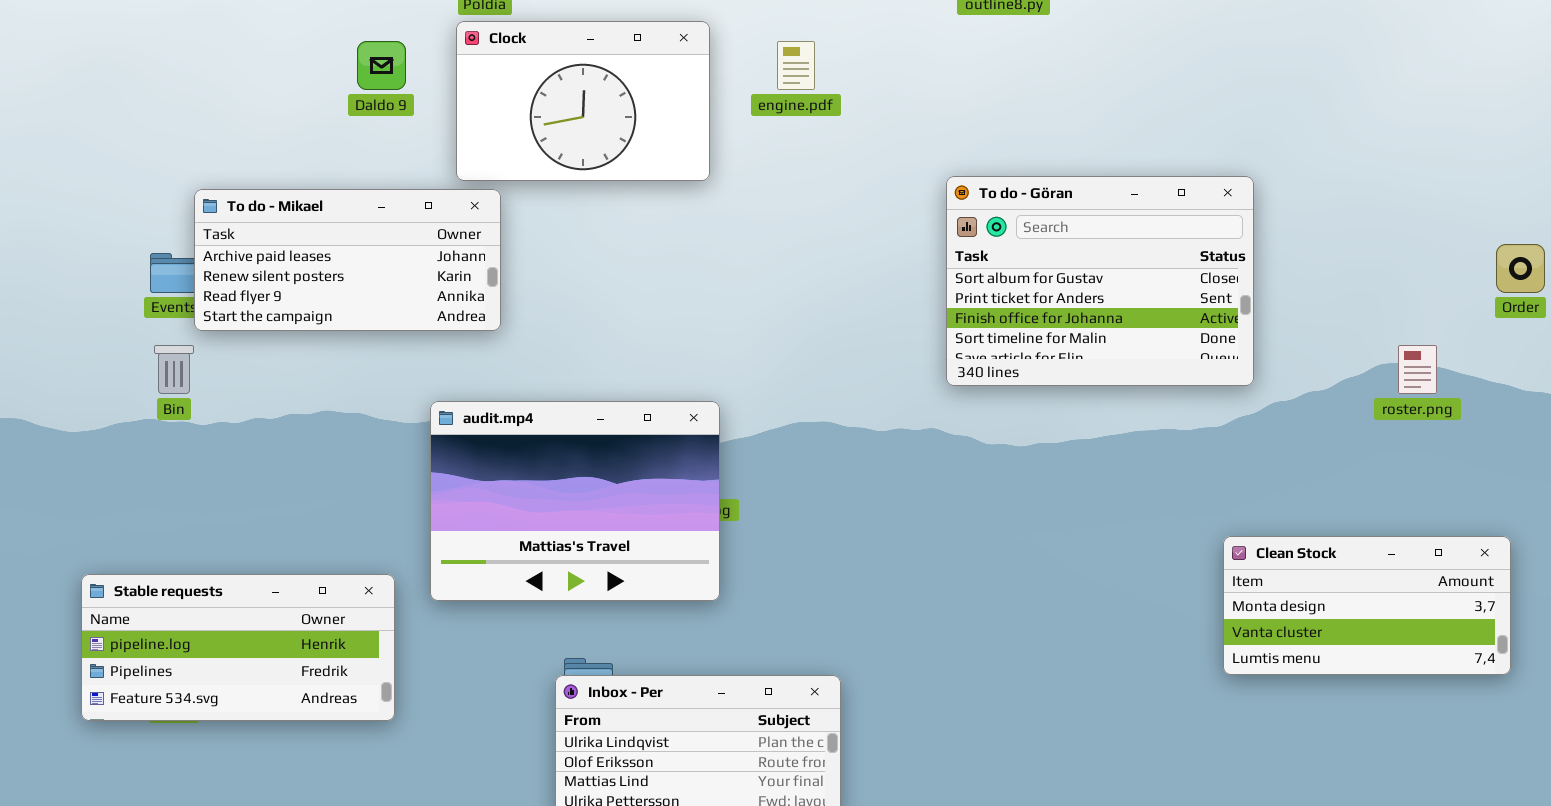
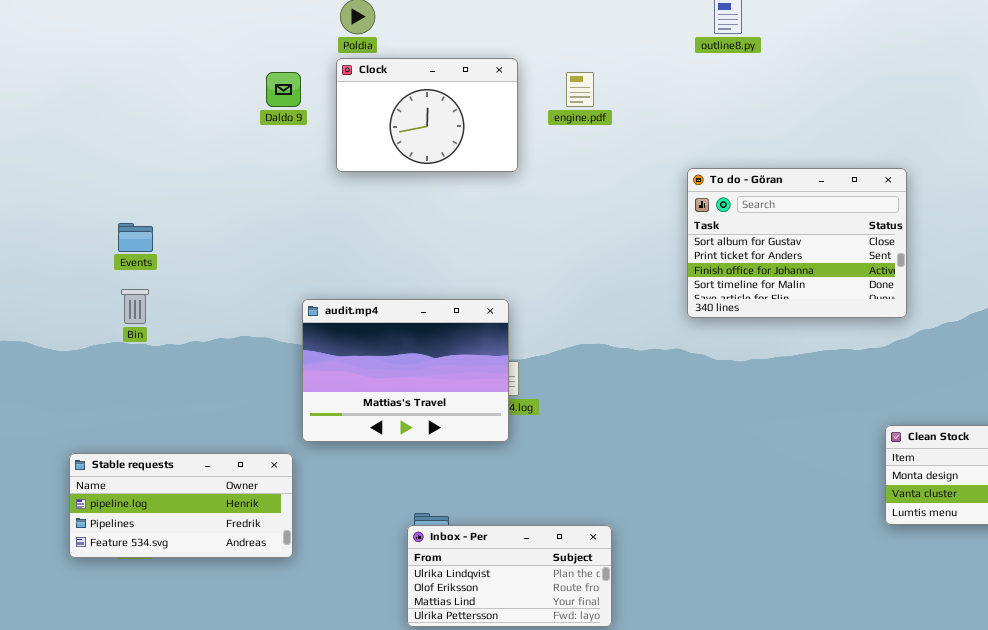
To do - Mikael: [194,189,501,331] -> none, closed
audit.mp4: [430,401,720,601] -> [302,299,509,442], moved

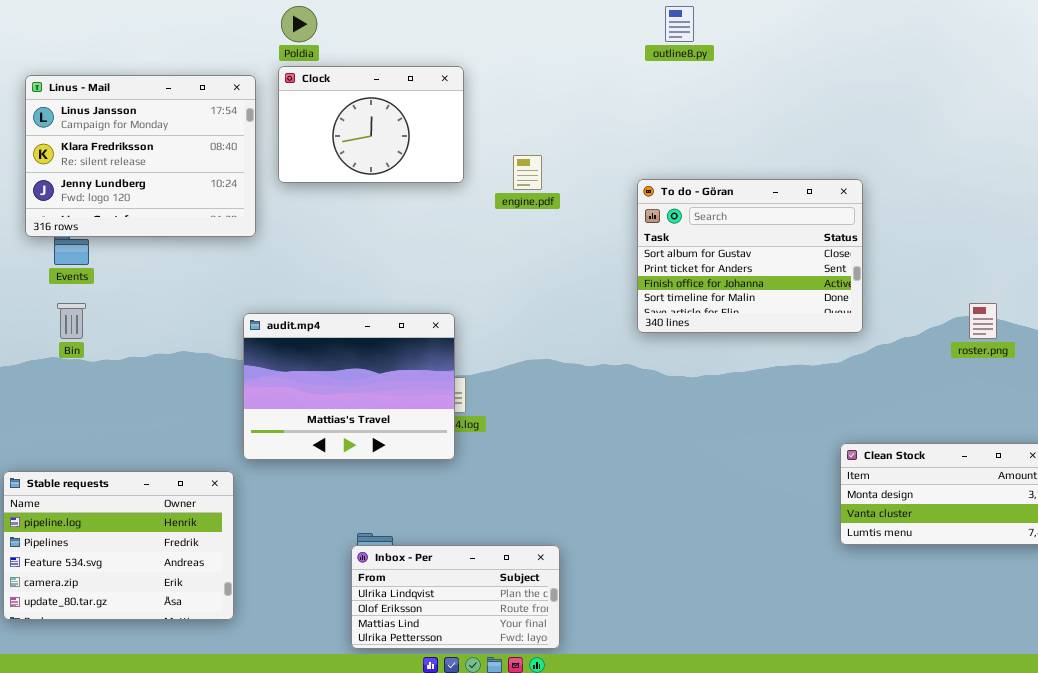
Linus - Mail: none -> [25,75,256,237], opened
engine.pdf: [566,72,594,107] -> [513,155,542,190], moved
Stable requests: [69,453,293,558] -> [3,471,234,620], resized

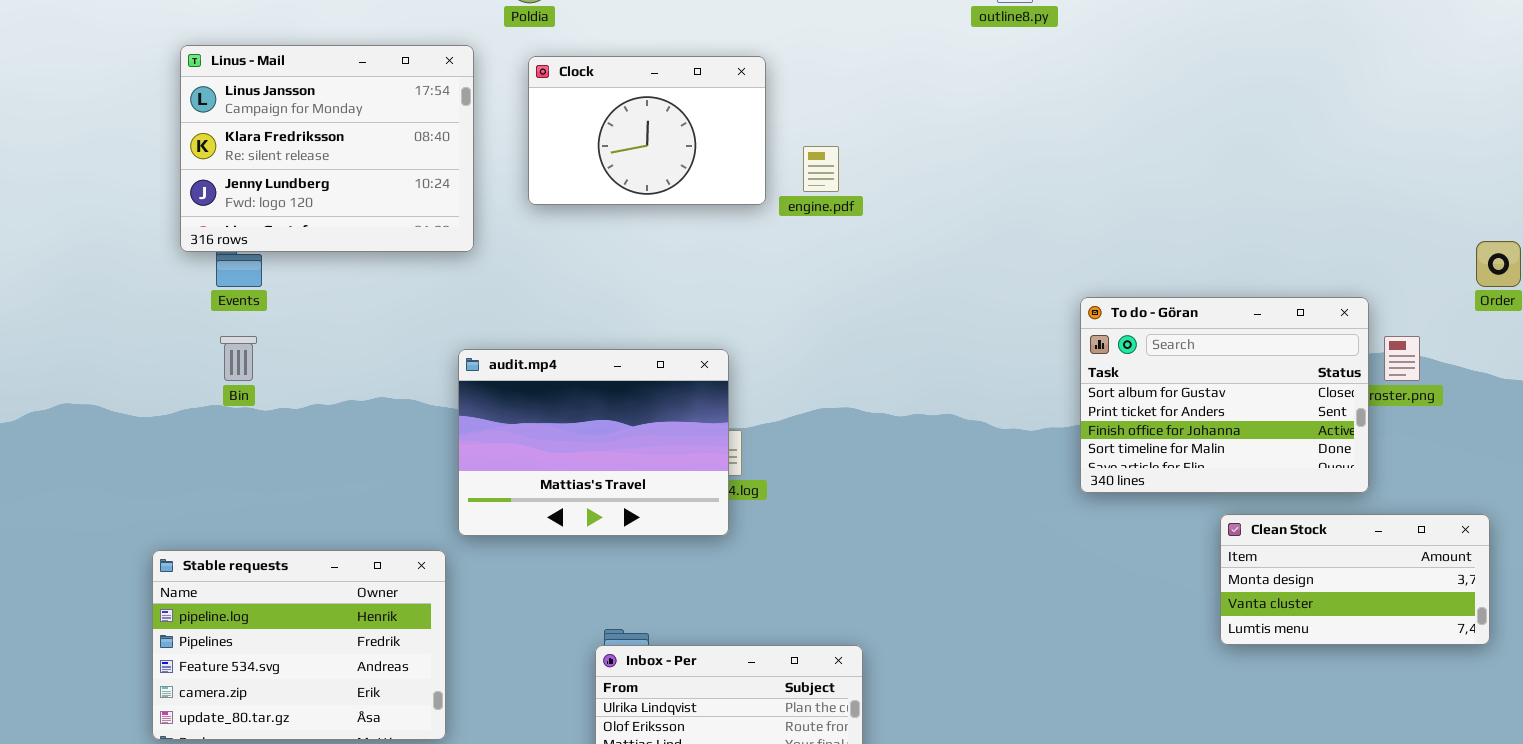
Clock: [278,66,464,183] -> [528,56,766,205], moved
To do - Göran: [637,179,863,333] -> [1080,297,1369,493], moved

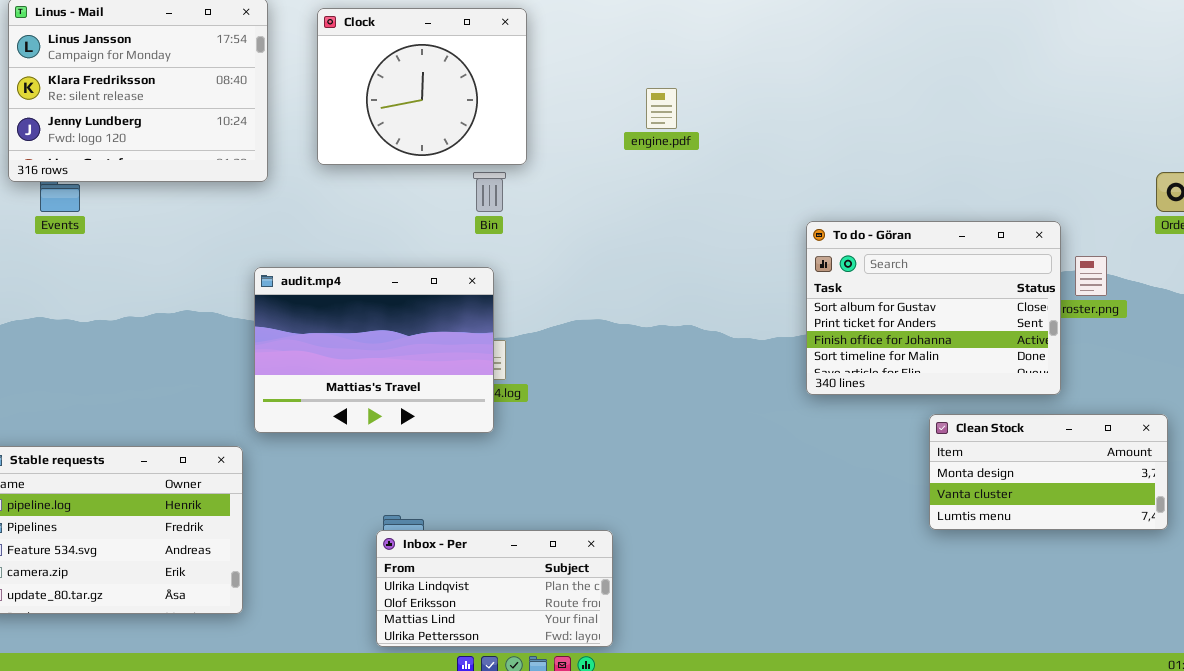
Clock: [528,56,766,205] -> [317,8,527,165], resized
engine.pdf: [803,146,839,192] -> [646,88,677,129], moved
Bin: [220,336,257,381] -> [473,172,506,212], moved

